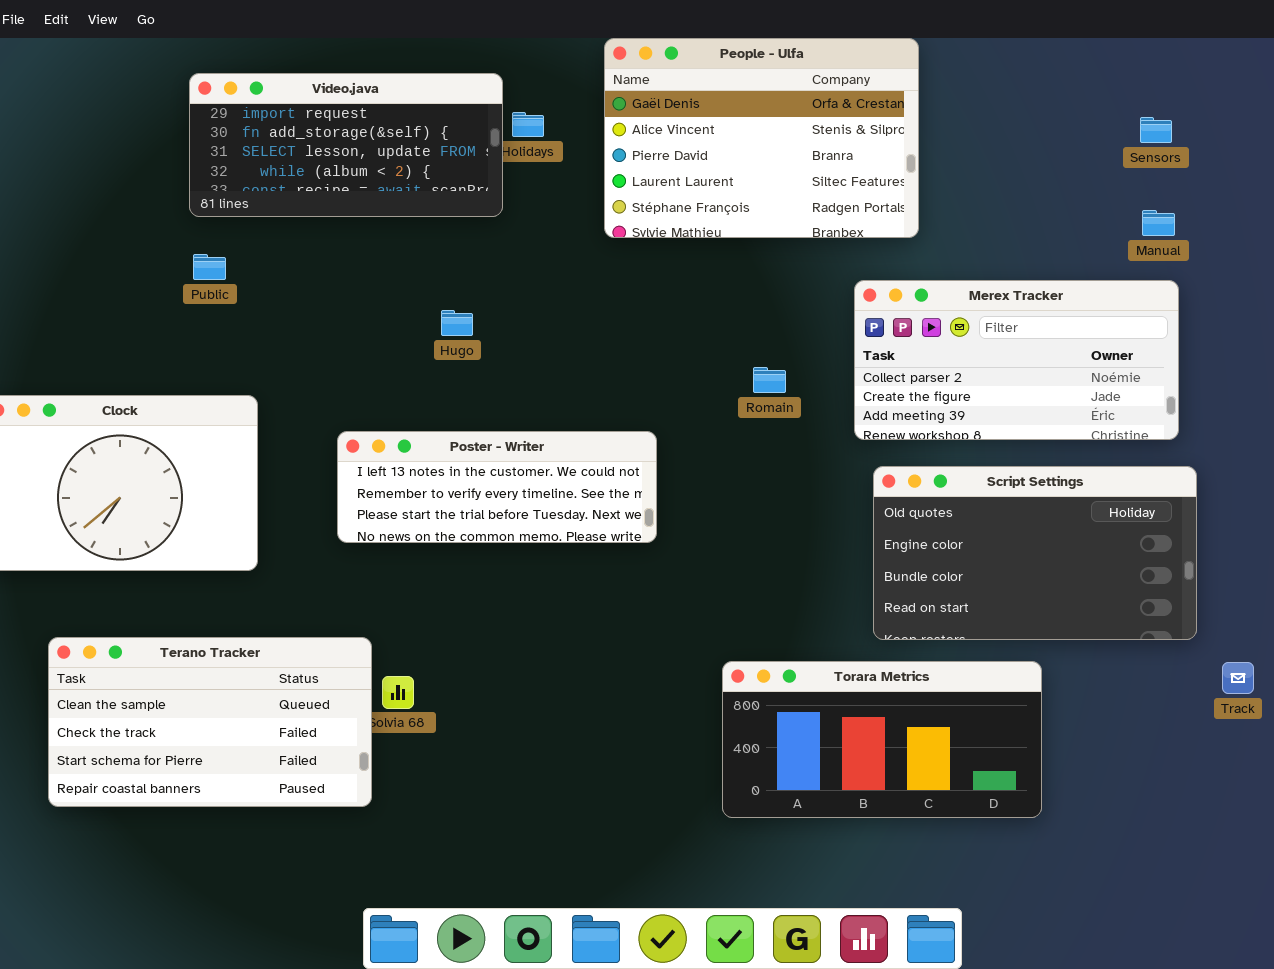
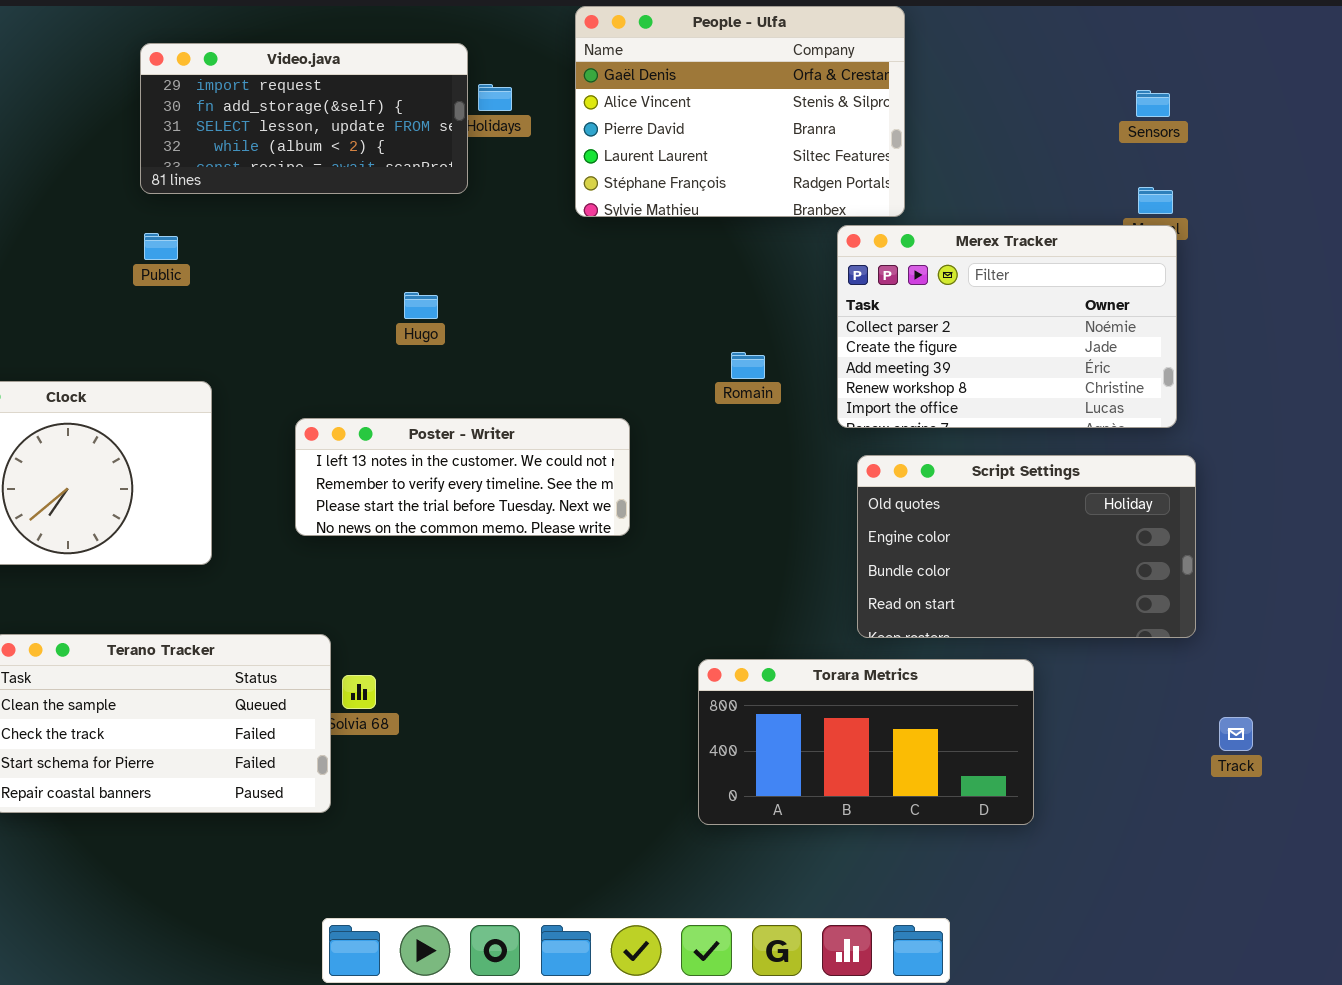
Merex Tracker: [854,280,1179,440] -> [837,225,1177,428], resized
Track: [1222,662,1254,694] -> [1219,717,1253,751], moved

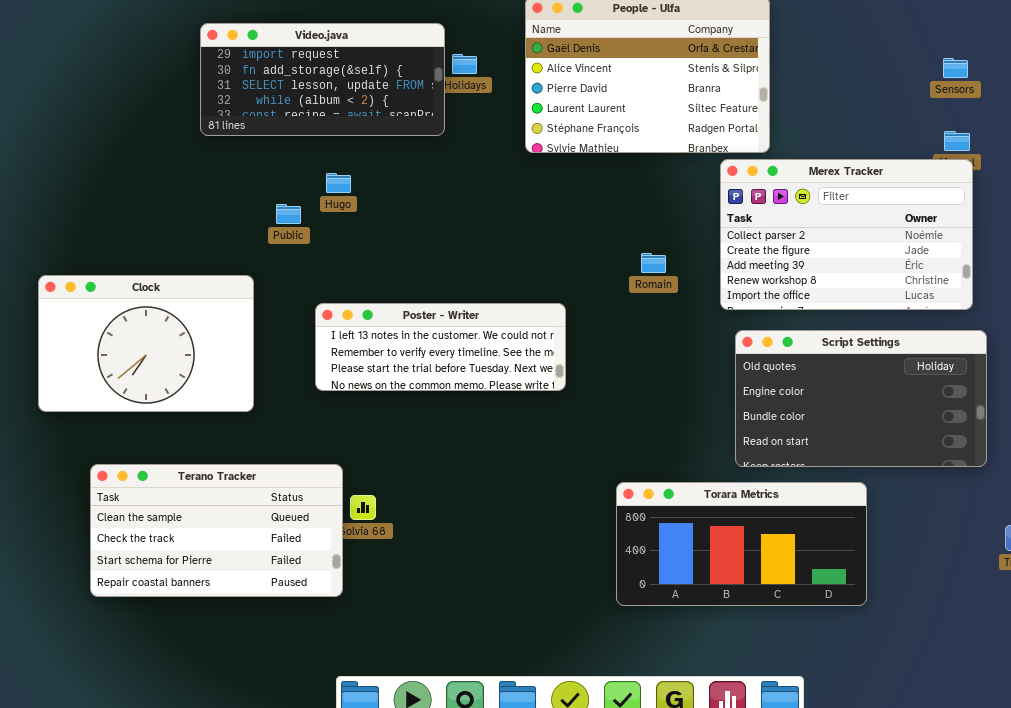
Public: [144,233,178,260] -> [276,204,301,224], moved
Hugo: [404,292,438,319] -> [326,173,351,193], moved

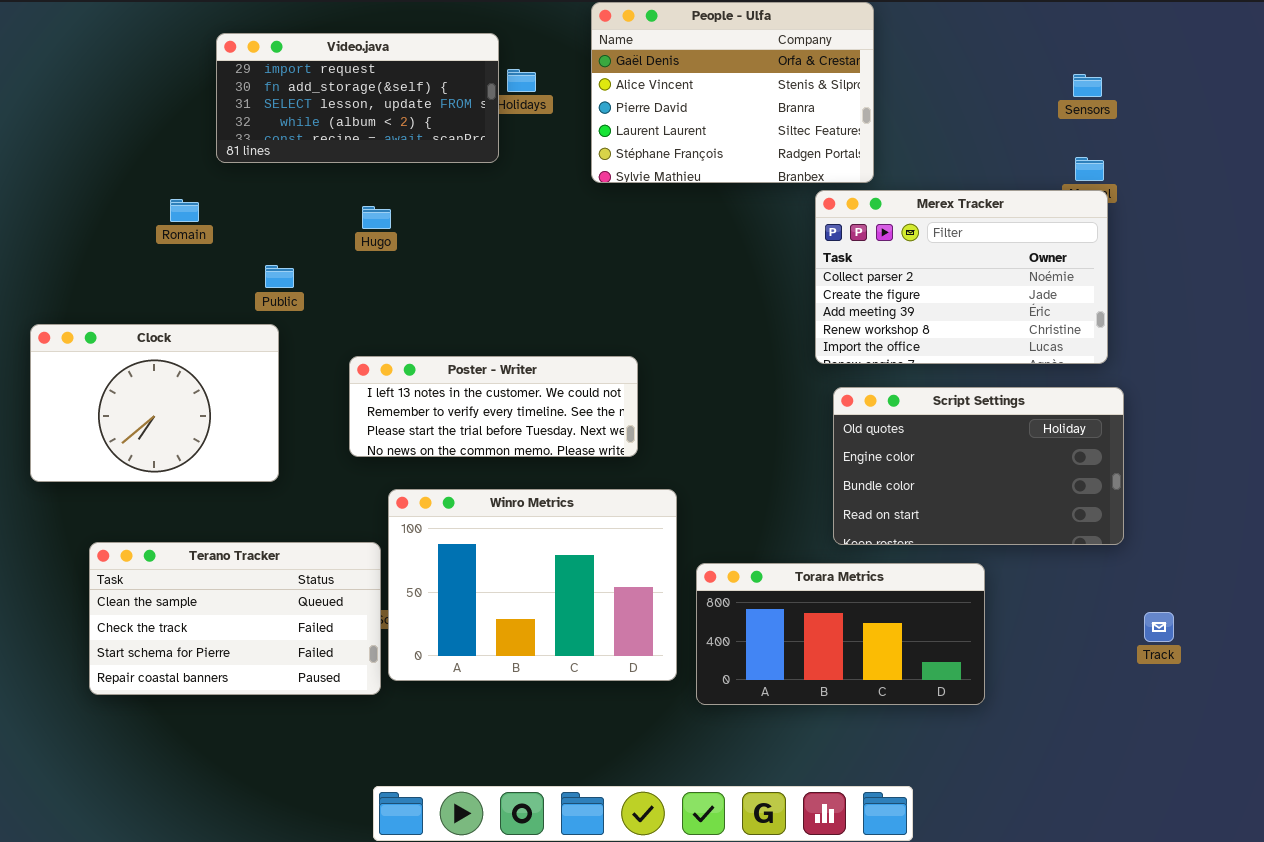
Public: [276,204,301,224] -> [265,265,294,288], moved
Romain: [641,253,666,273] -> [170,199,199,222], moved
Winro Metrics: none -> [388,489,677,681], opened

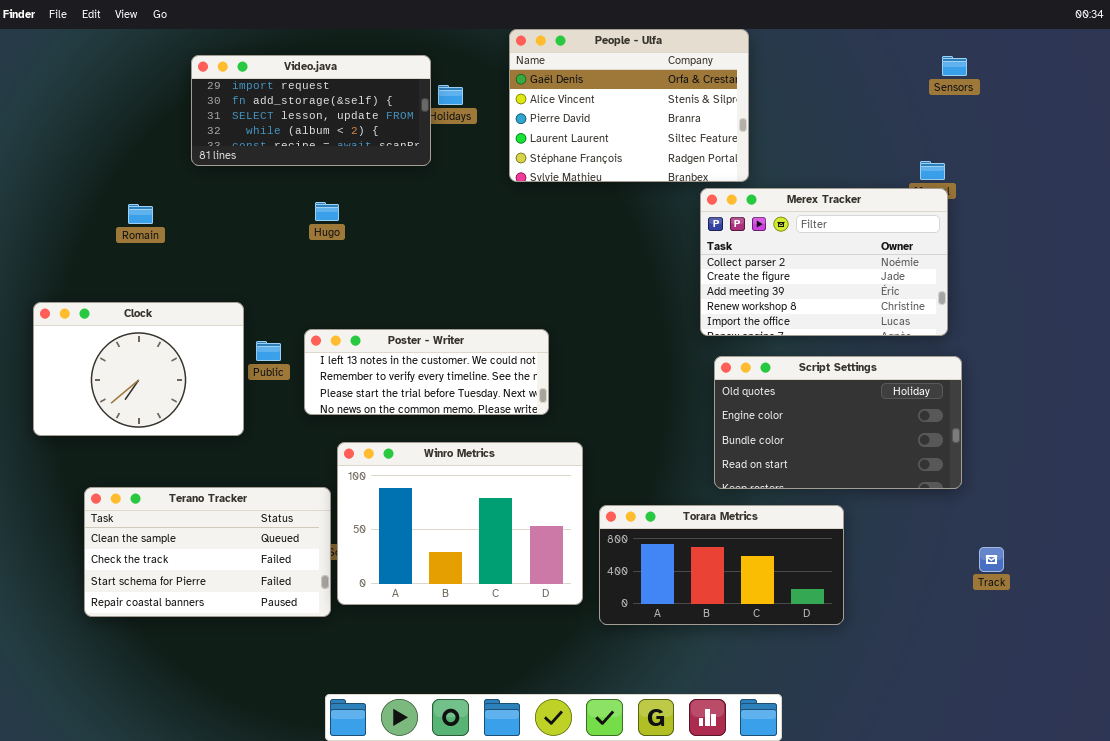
Sensors: [1073,74,1102,97] -> [942,56,967,76], moved
Romain: [170,199,199,222] -> [128,204,153,224], moved
Public: [265,265,294,288] -> [256,341,281,361], moved

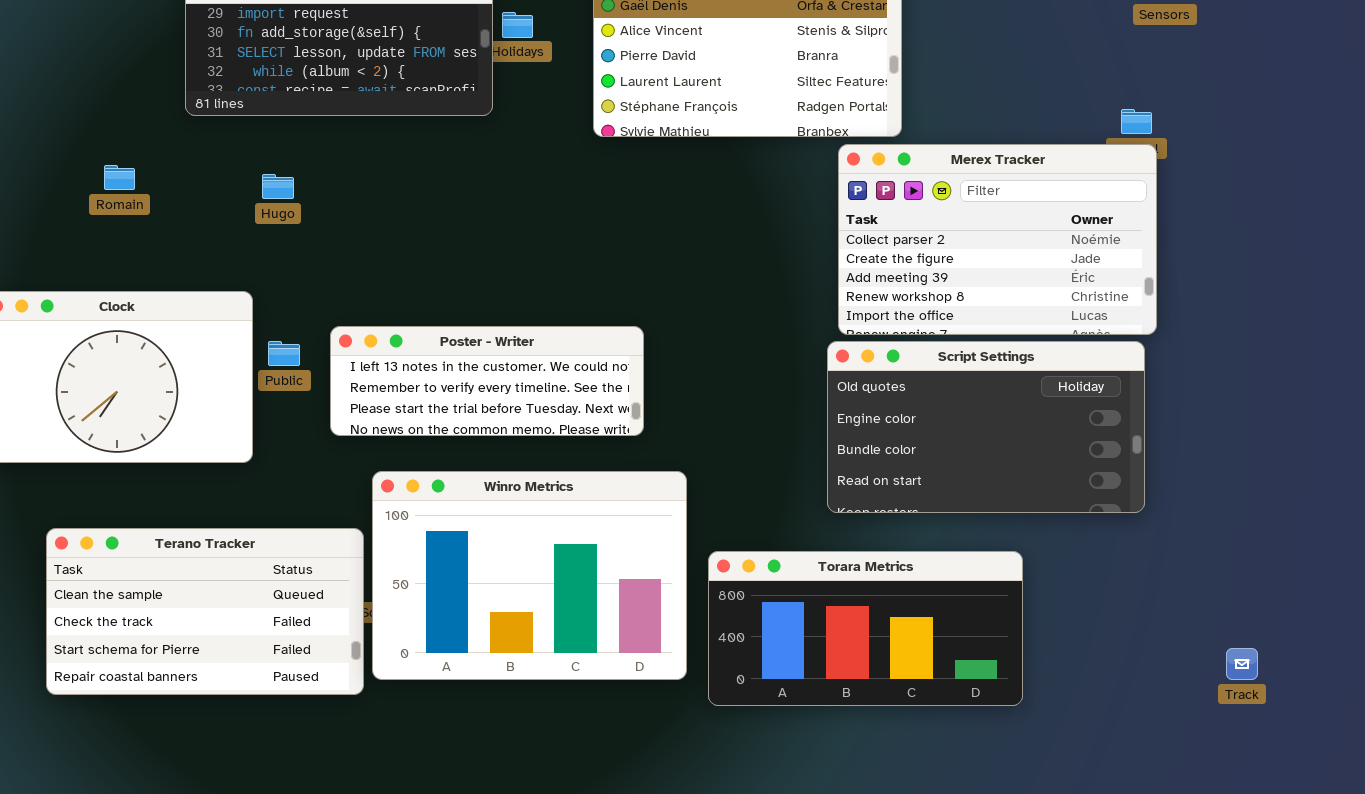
Hugo: [315,202,339,221] -> [262,174,294,199], moved
Script Settings: [714,356,962,489] -> [827,341,1145,513], moved
Track: [979,547,1004,572] -> [1226,648,1258,680], moved

